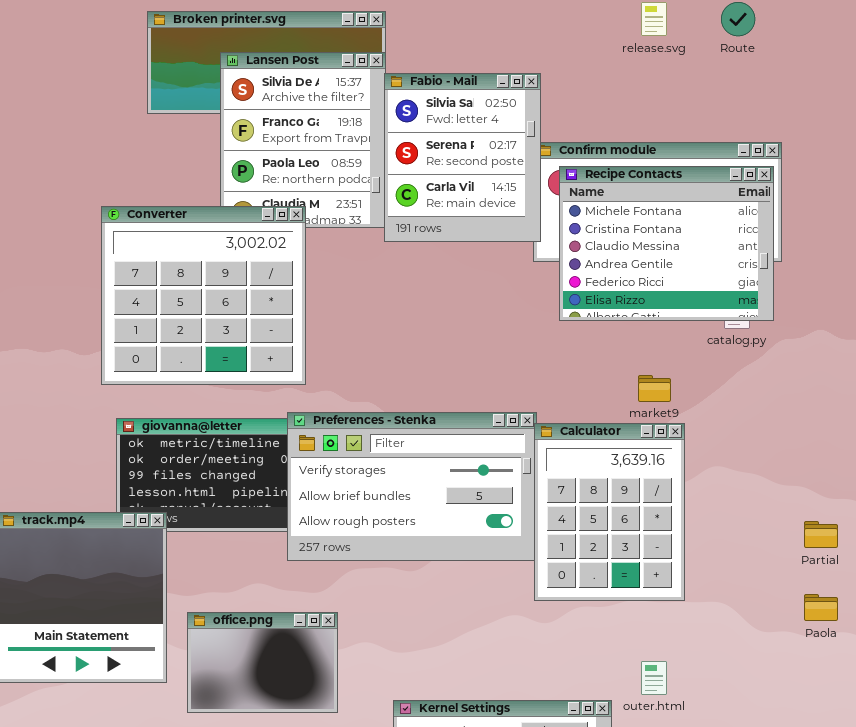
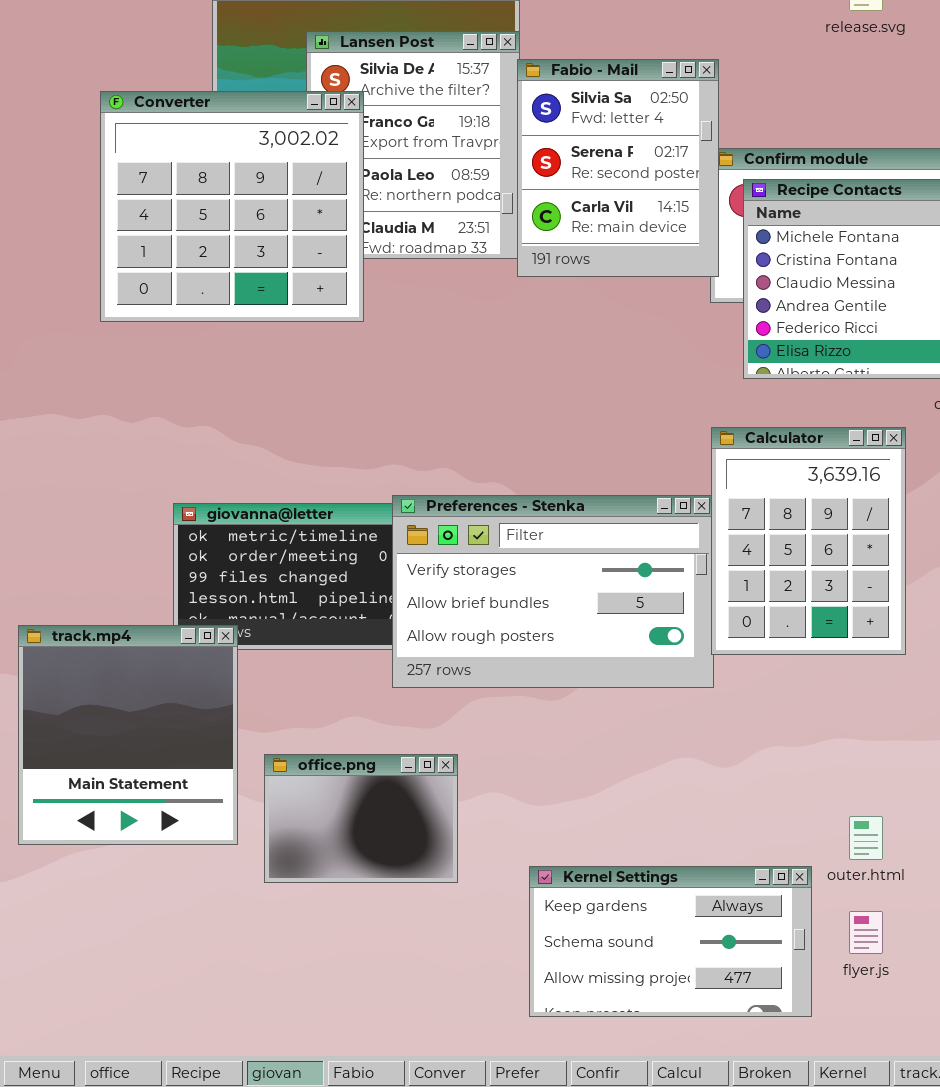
Converter: [101,206,306,385] -> [100,91,364,322], moved
Calculator: [534,423,685,601] -> [711,427,906,655], moved

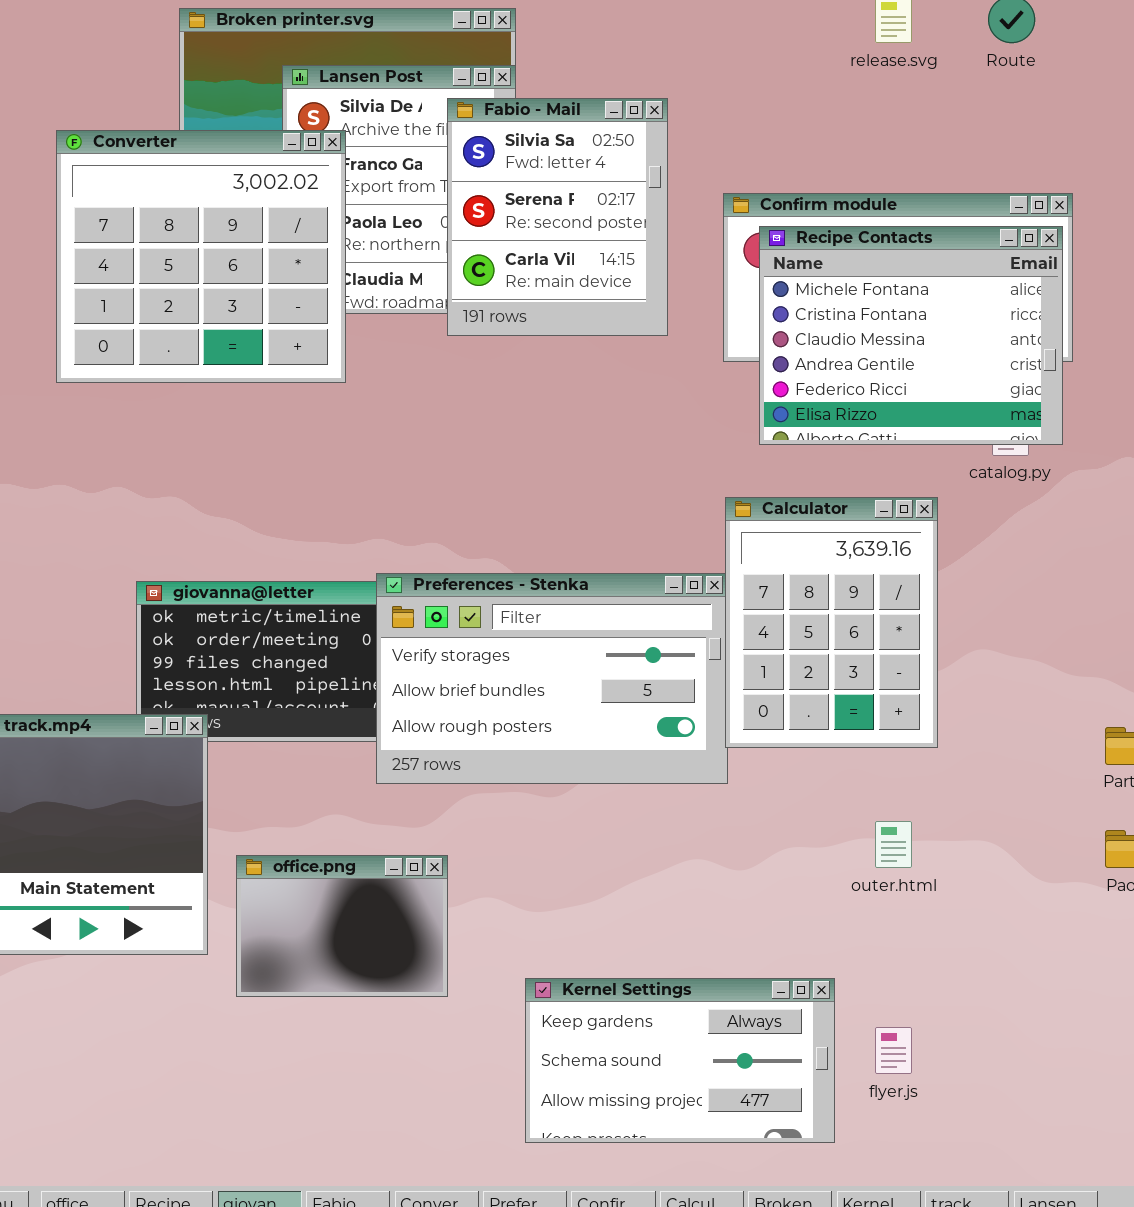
Fabio - Mail: [517,59,719,277] -> [447,98,668,336], moved
outer.html: [849,816,883,860] -> [875,821,912,868], moved

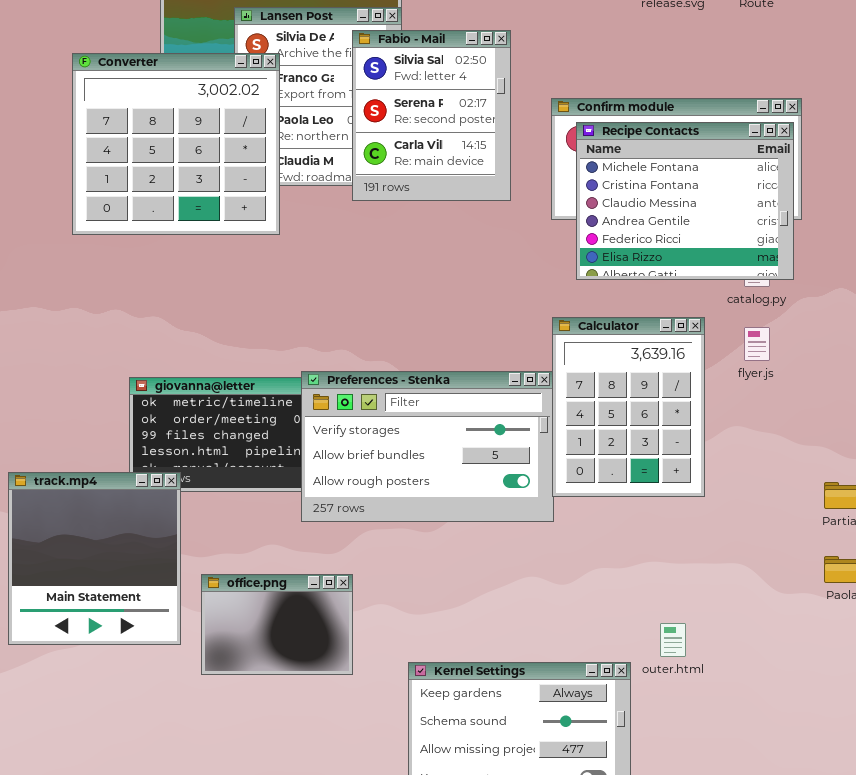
outer.html: [875,821,912,868] -> [660,623,686,657], moved
flyer.js: [875,1027,912,1074] -> [744,327,770,361], moved

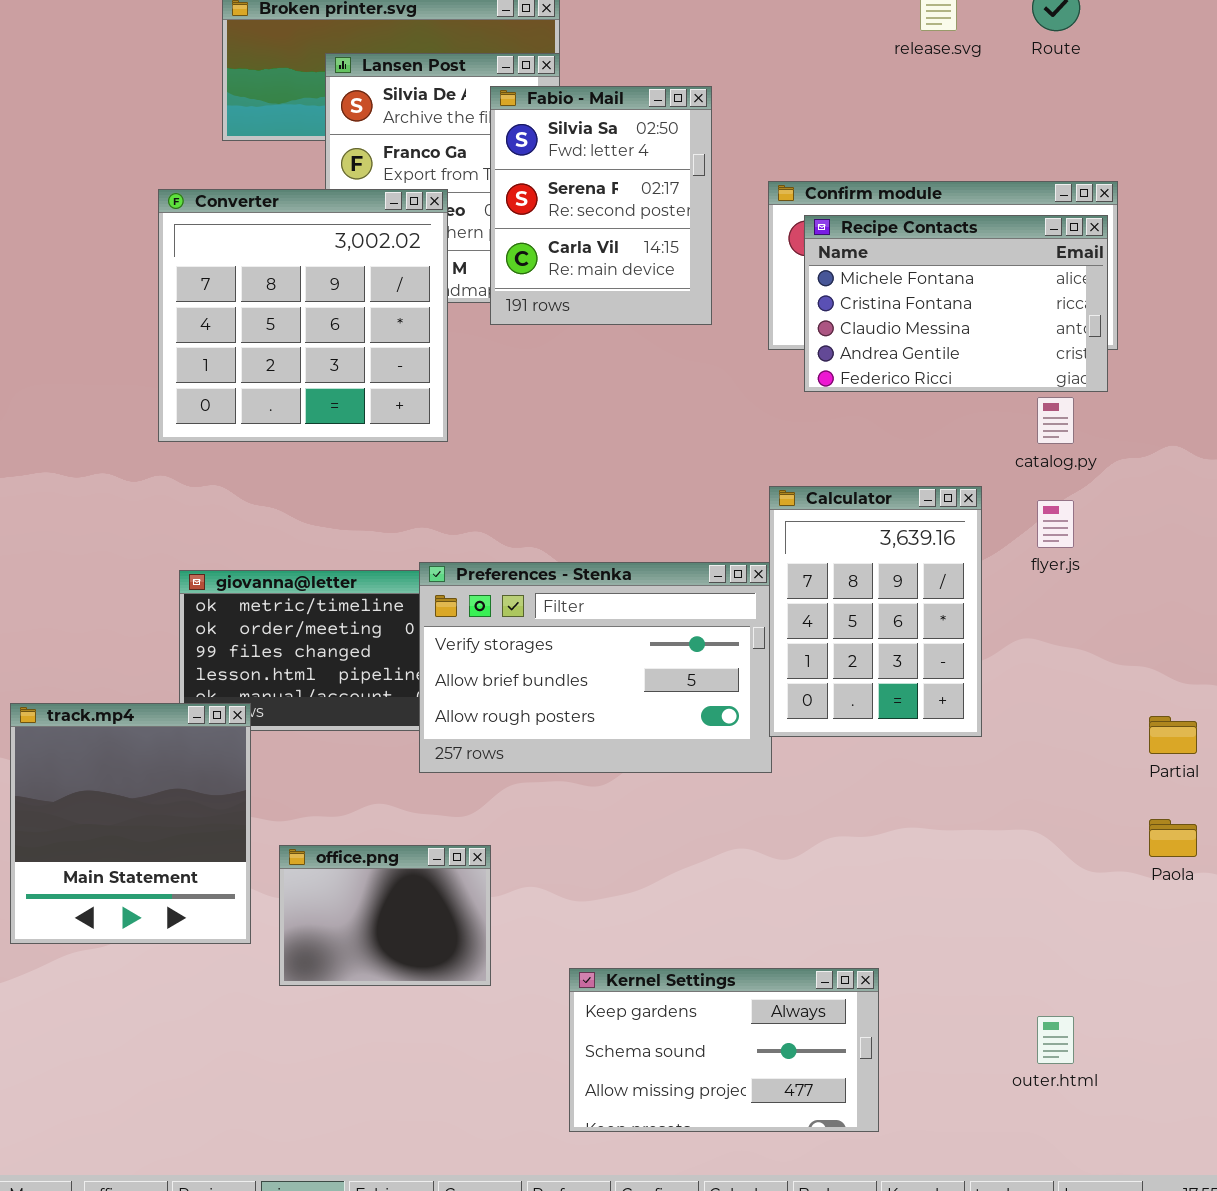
Converter: [72,53,280,235] -> [158,189,448,442], moved
Recipe Contacts: [576,122,794,280] -> [804,215,1108,392], resized
outer.html: [660,623,686,657] -> [1037,1016,1074,1064], moved

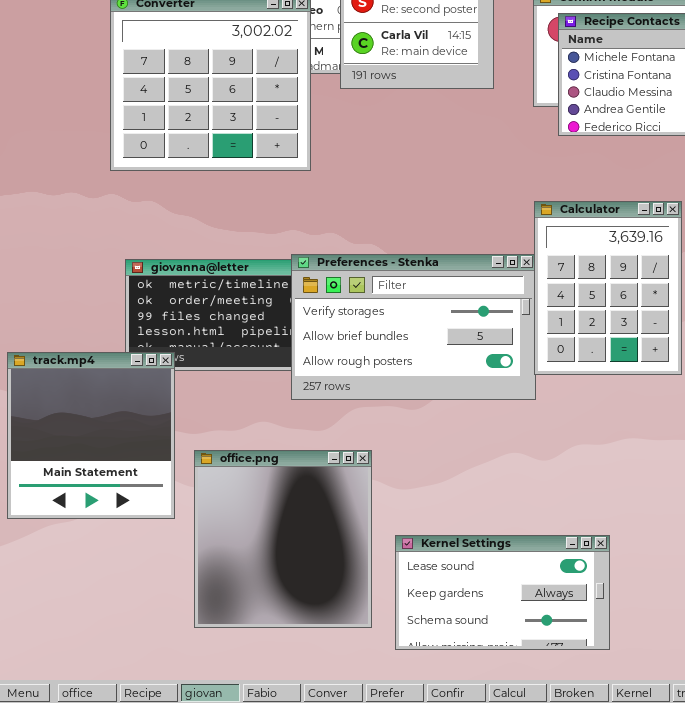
office.png: [279,845,491,986] -> [194,450,372,628], resized
Kernel Settings: [569,968,879,1132] -> [395,535,610,650], scrolled up 1 row

